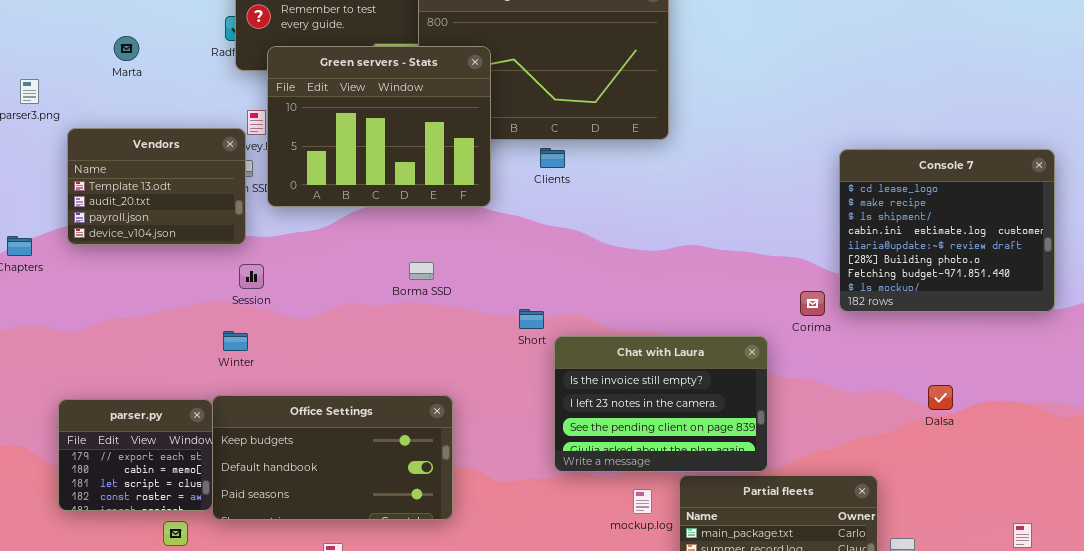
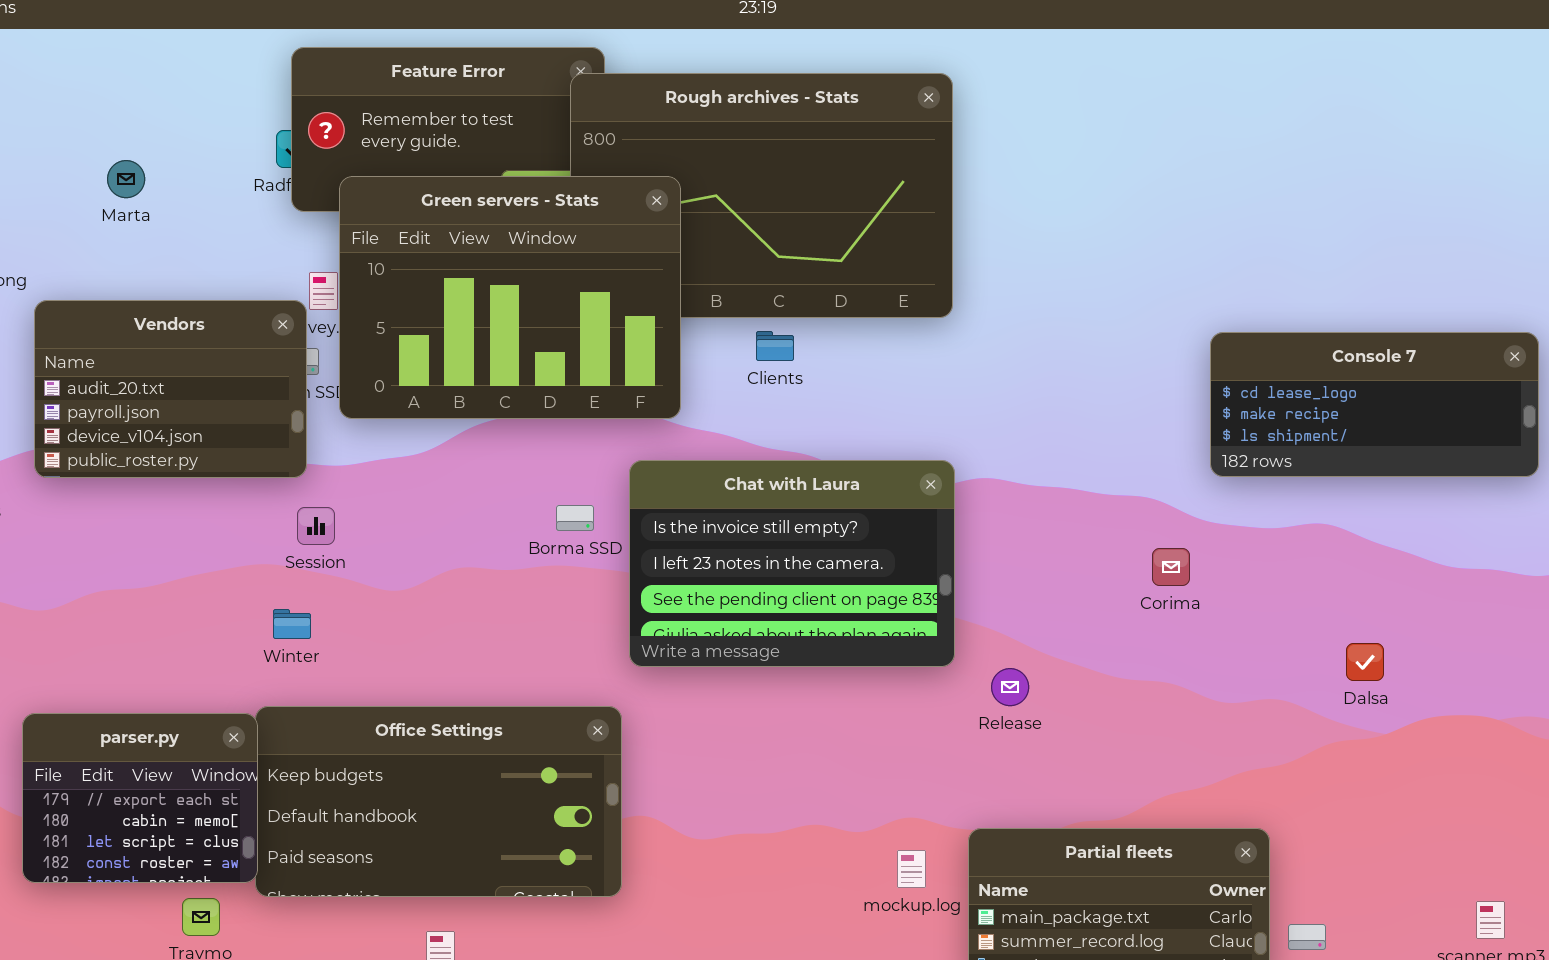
Vendors: [67,128,246,245] -> [34,300,307,478], scrolled down 1 row
Console 7: [839,149,1055,312] -> [1210,332,1539,477], resized
Chat with Laura: [554,336,768,472] -> [629,460,955,667], moved
Dalsa: [928,385,953,410] -> [1346,643,1384,681], moved

